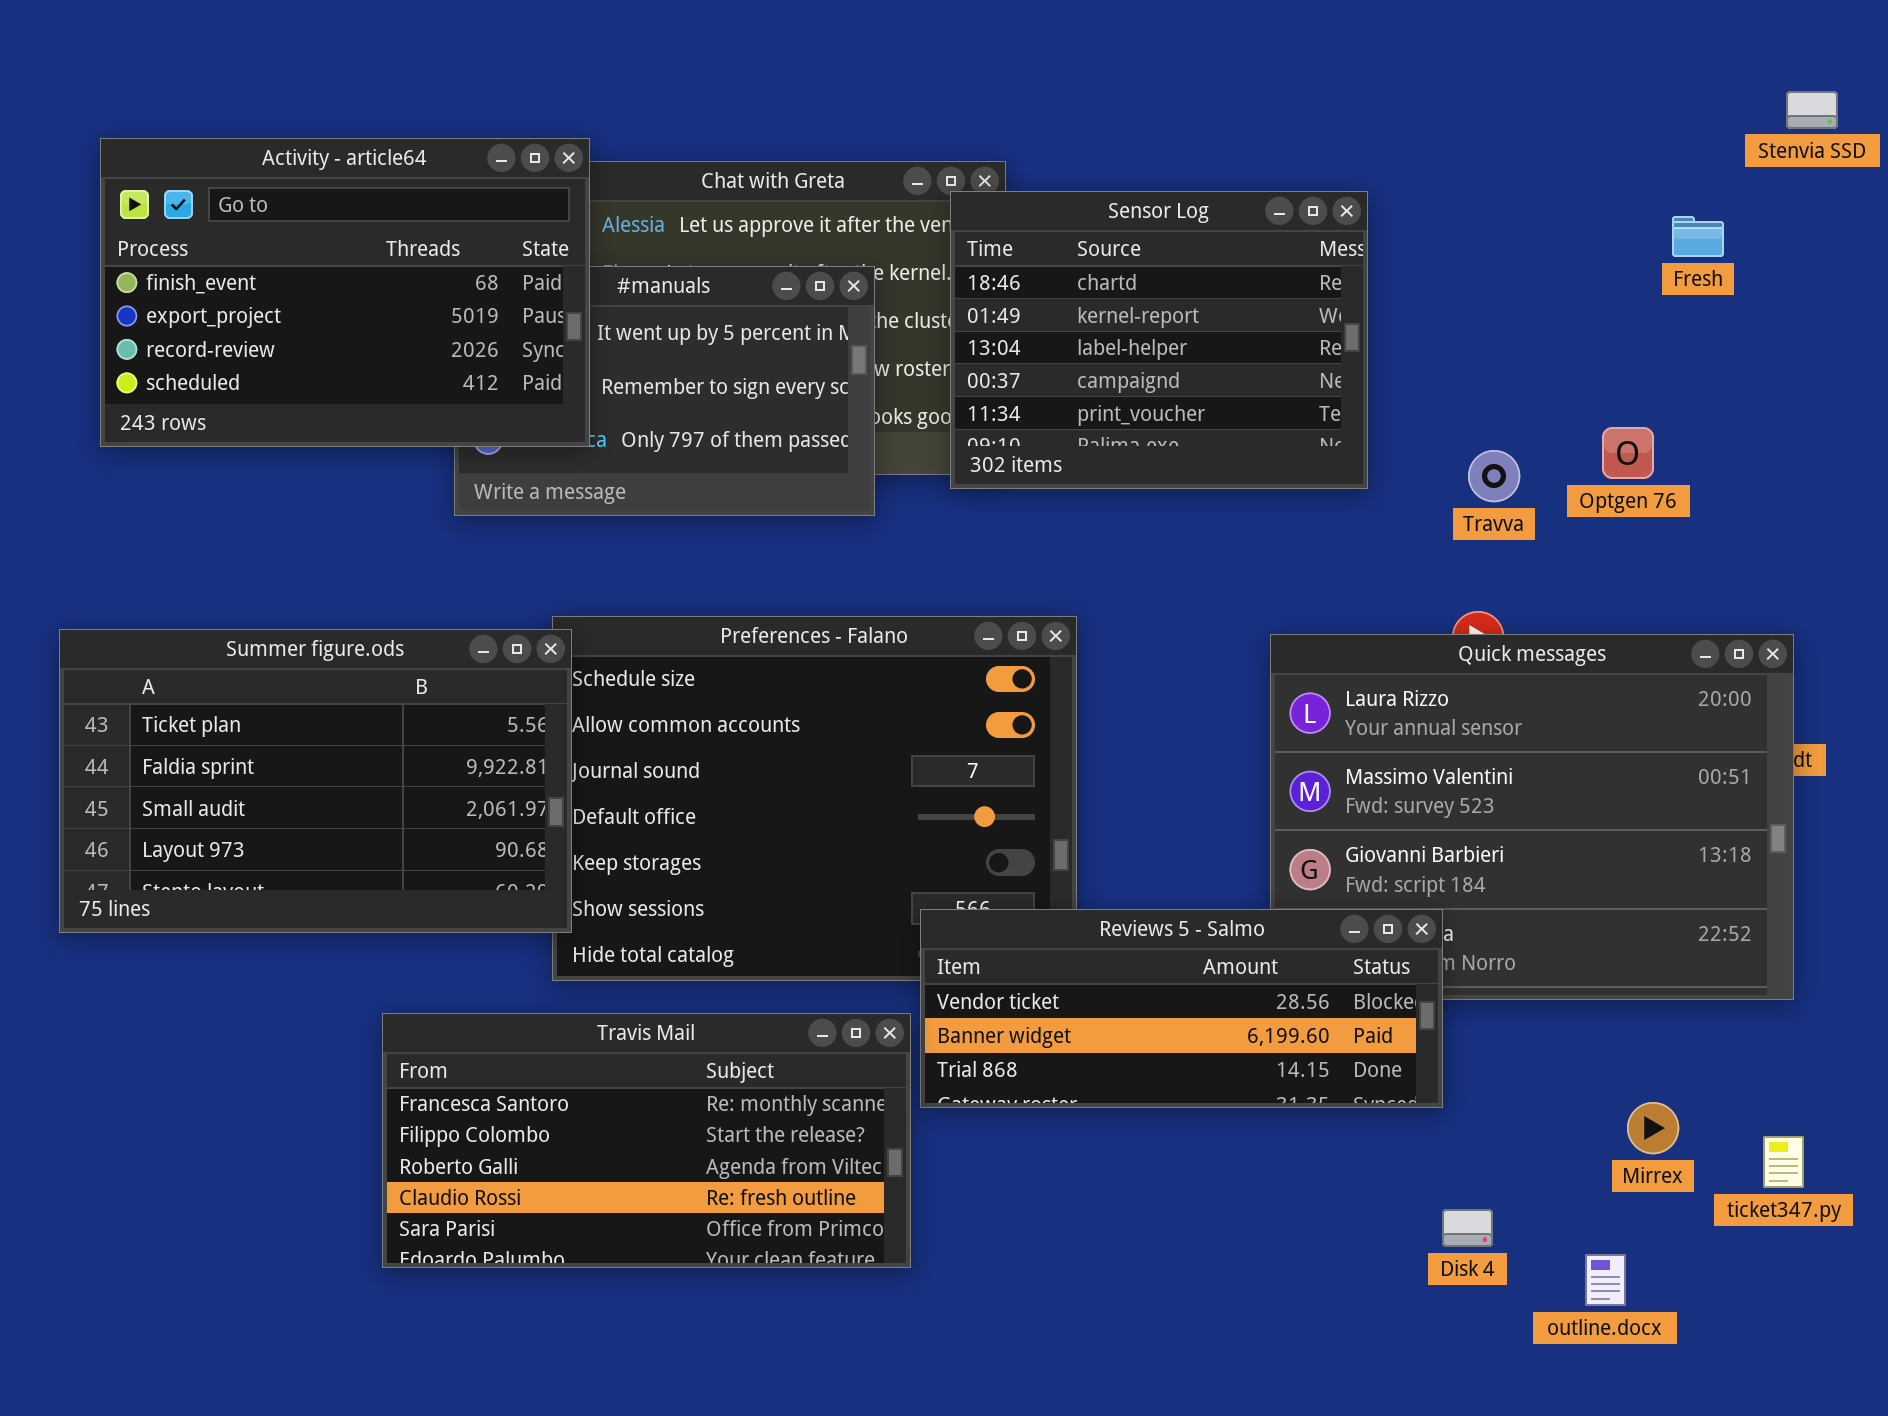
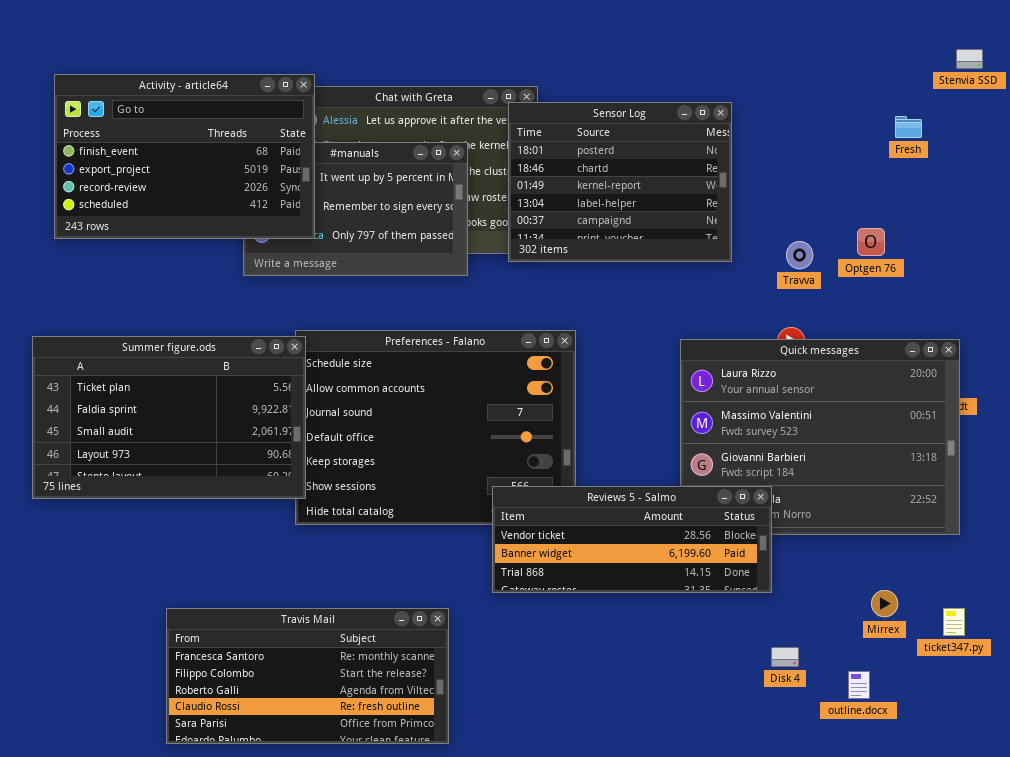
Sensor Log: [950,191,1368,489] -> [508,102,732,262], scrolled up 1 row
Travis Mail: [382,1013,911,1268] -> [166,608,449,744], moved

